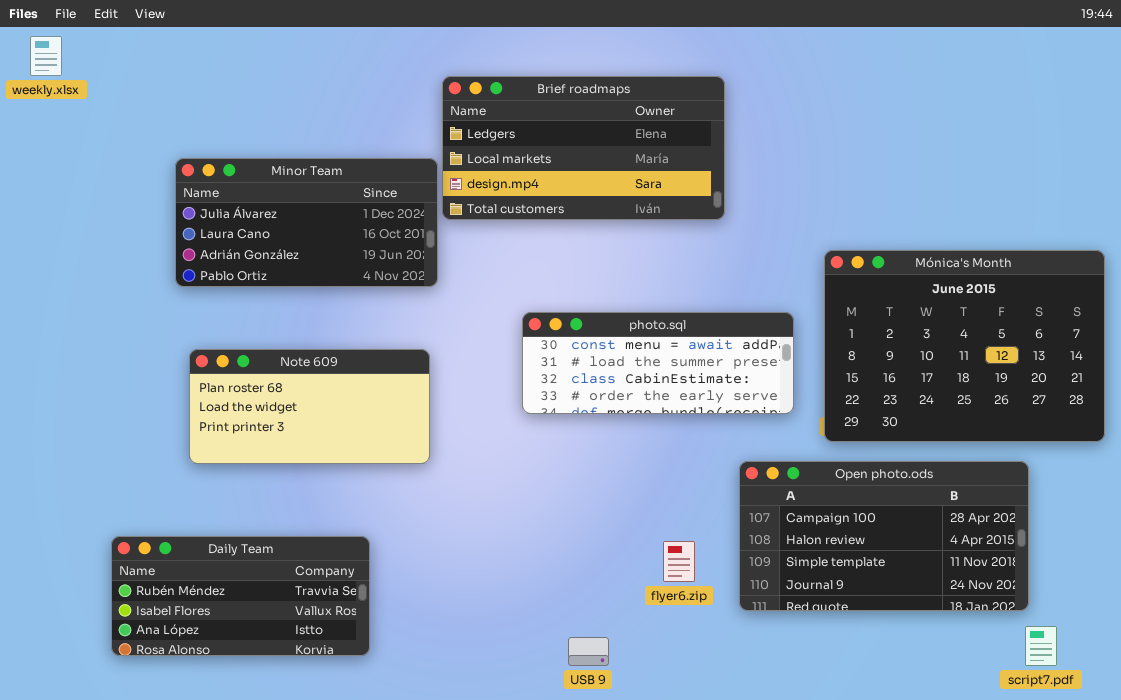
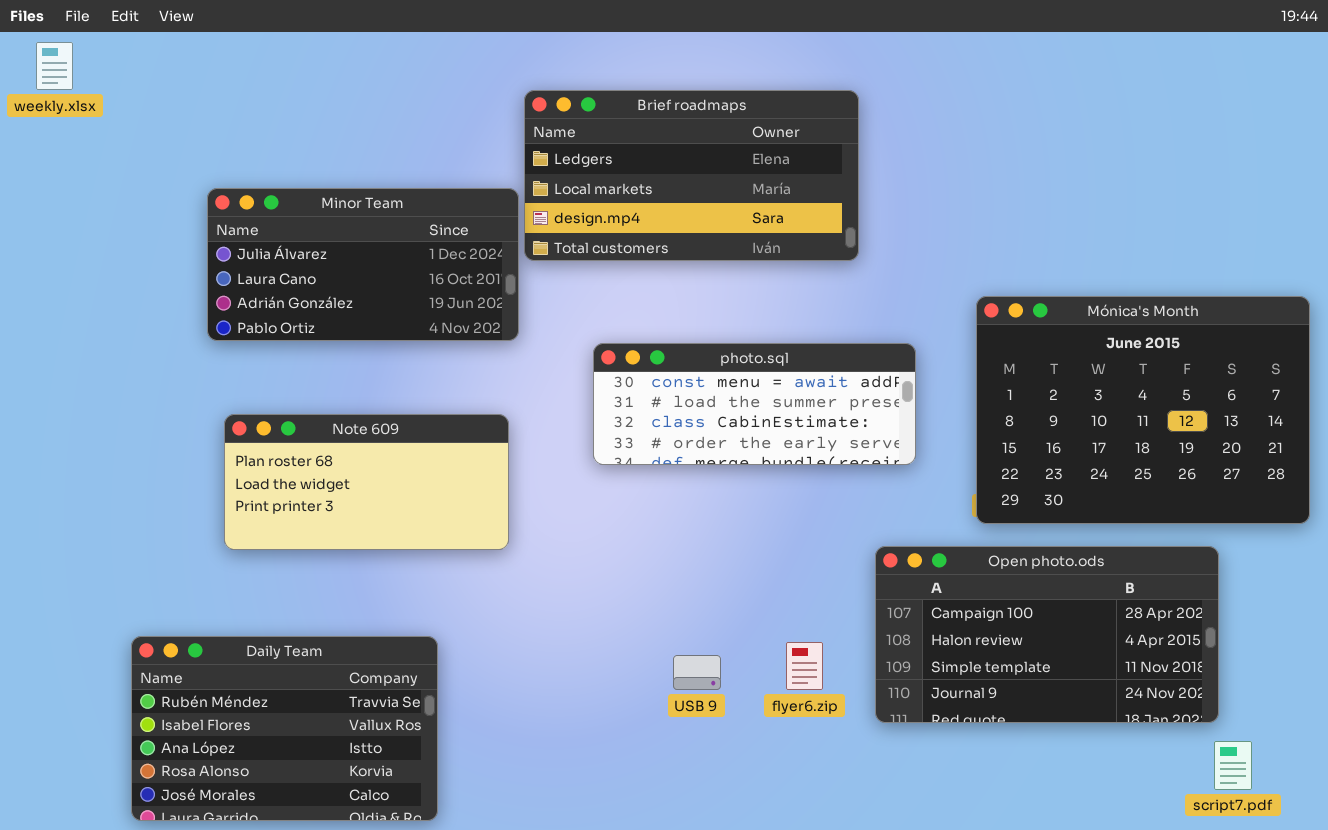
photo.sql: [522,312,794,414] -> [593,343,916,465], moved
Daily Team: [111,536,370,656] -> [131,636,438,821], resized
USB 9: [568,637,609,666] -> [673,655,721,690], moved

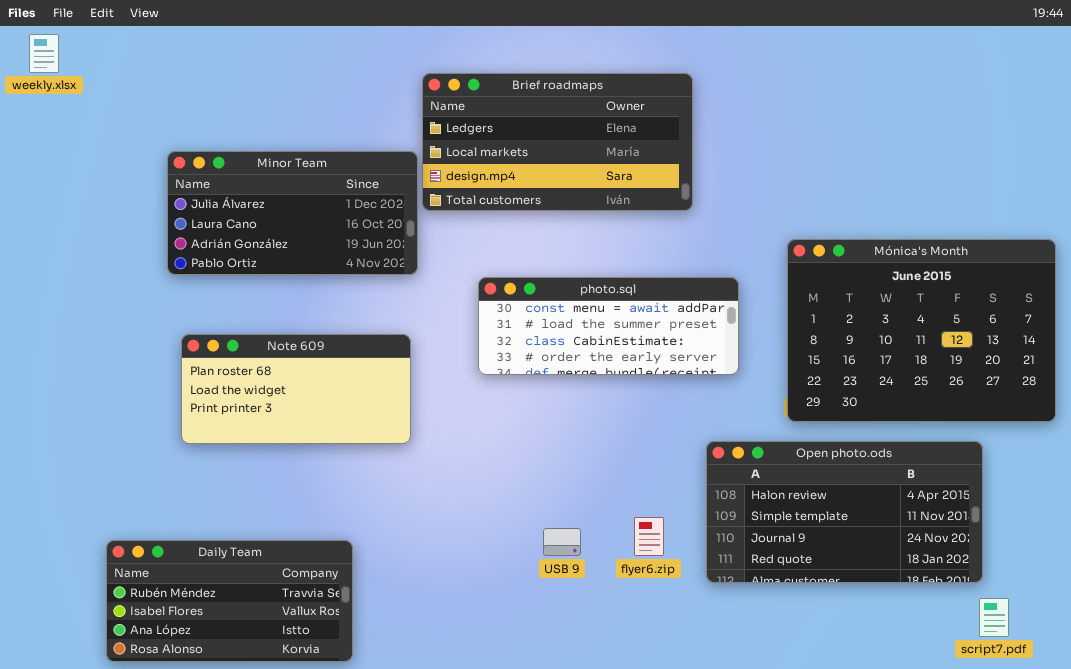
Open photo.ods: [875,546,1219,723] -> [706,441,983,583], scrolled down 1 row
Daily Team: [131,636,438,821] -> [106,540,353,662], resized

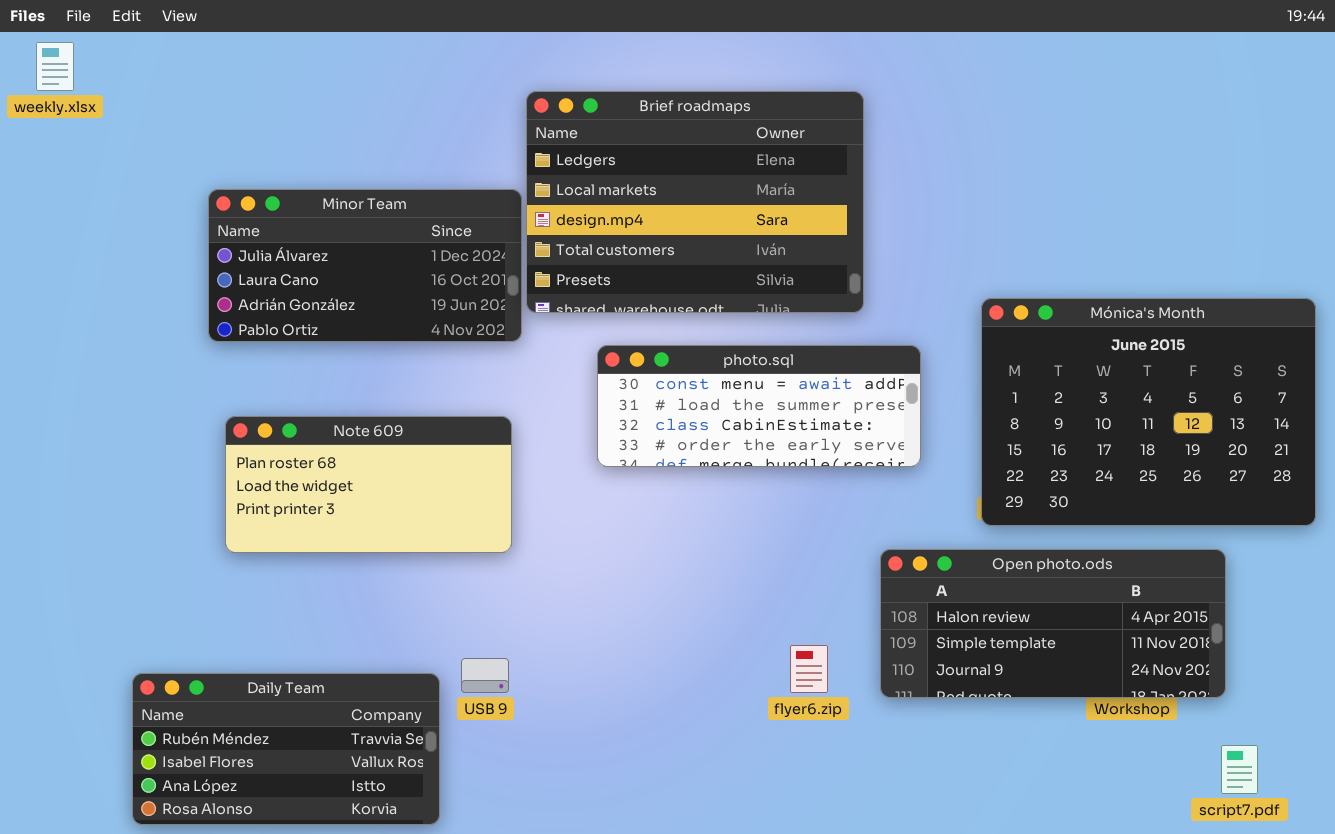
Brief roadmaps: [422,73,693,211] -> [526,91,864,313], resized
Open photo.ods: [706,441,983,583] -> [880,549,1226,698], resized
USB 9: [543,528,581,556] -> [461,658,509,693], moved

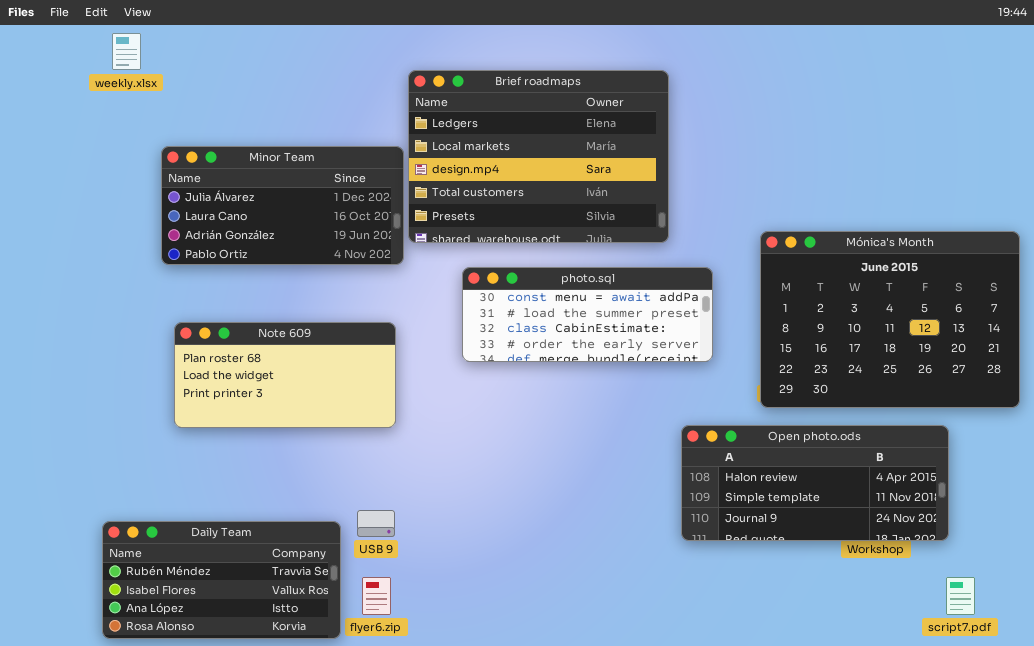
weekly.xlsx: [36,42,74,91] -> [112,33,141,70], moved
flyer6.zip: [790,645,828,693] -> [362,577,391,615], moved

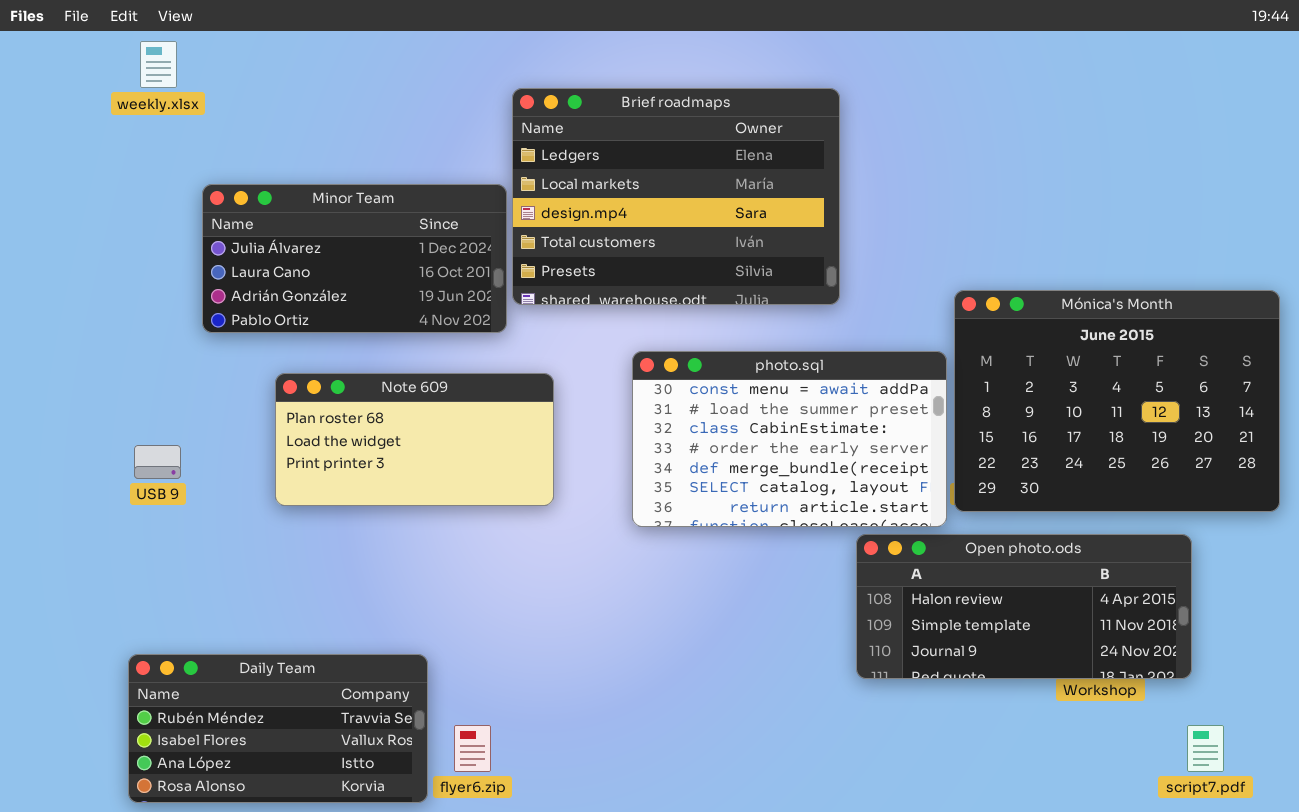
photo.sql: [462,267,713,362] -> [632,351,947,527], moved, resized
Note 609: [174,322,396,428] -> [275,373,554,506], moved
USB 9: [357,510,395,537] -> [134,445,181,479], moved

